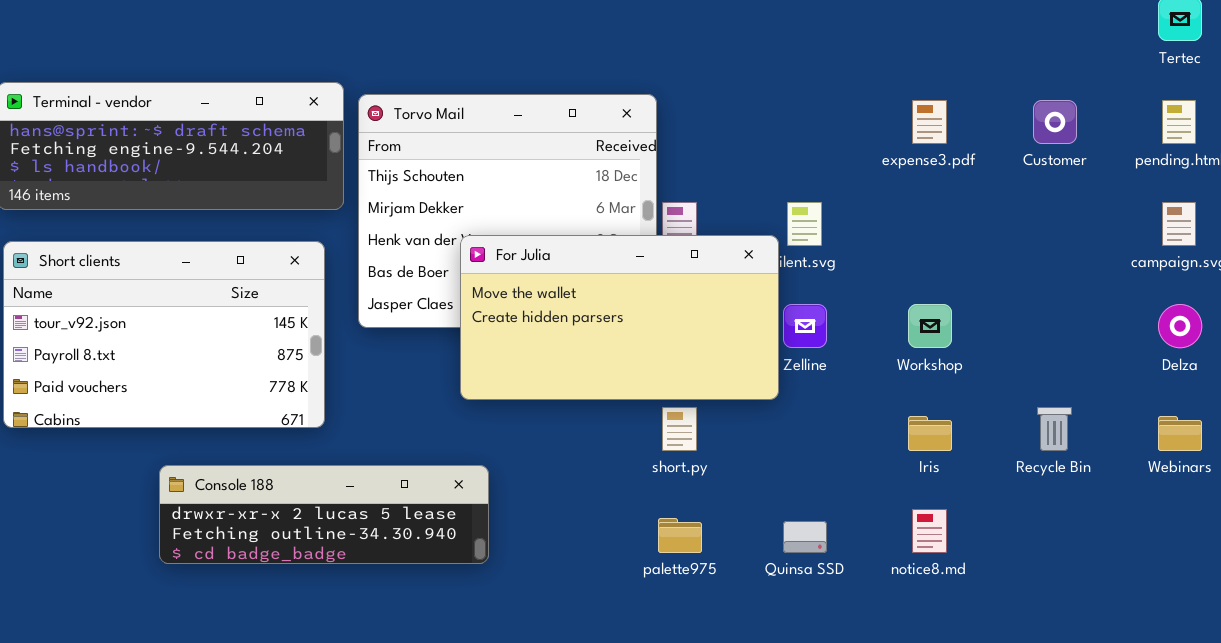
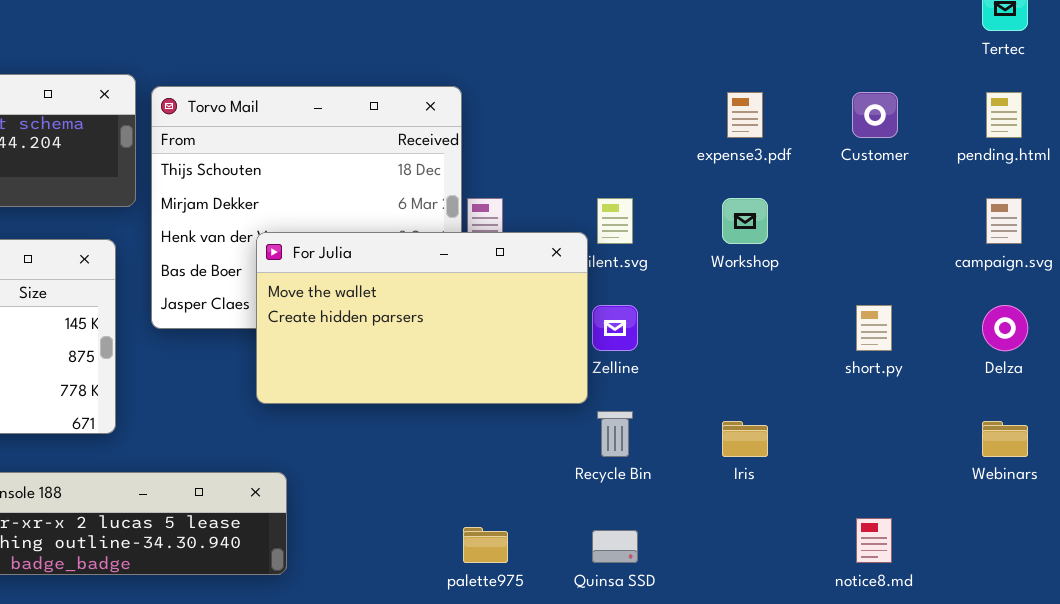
Workshop: [908,304,952,348] -> [722,198,768,244], moved
short.py: [662,407,697,451] -> [856,305,892,351], moved
Recycle Bin: [1037,407,1072,451] -> [597,411,633,457], moved
notice8.md: [912,509,947,553] -> [856,518,892,563], moved

